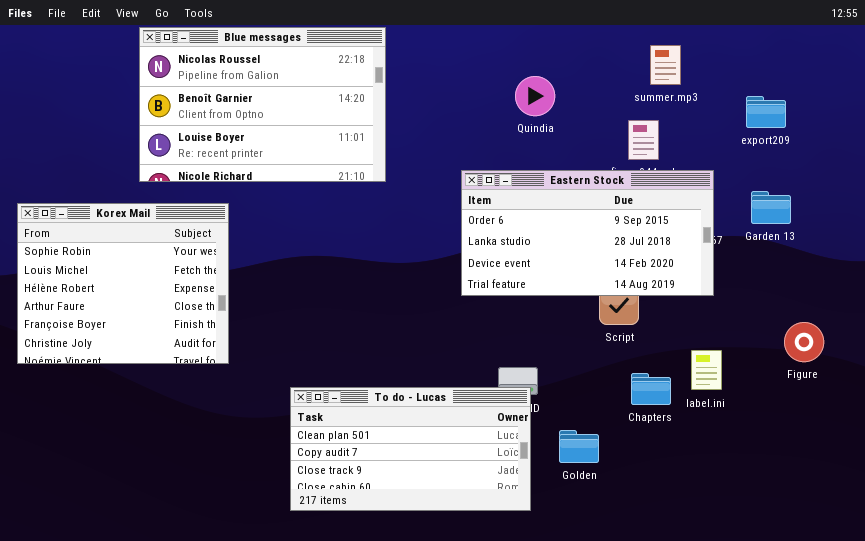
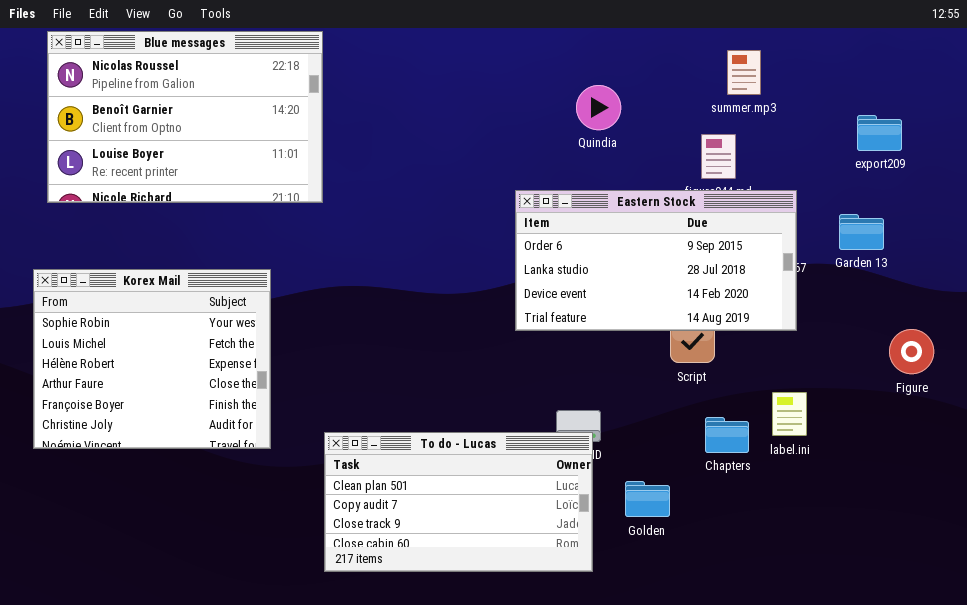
Blue messages: [139,27,386,182] -> [47,31,323,203], moved
export209: [746,96,786,128] -> [857,115,902,151], moved
Korex Mail: [17,203,229,364] -> [33,269,271,449], moved
Figure: [784,322,824,362] -> [889,329,934,374], moved

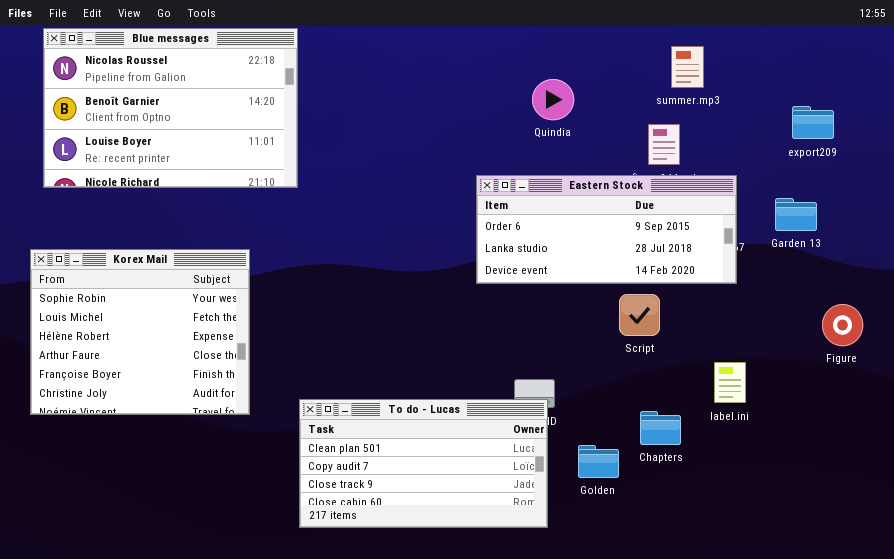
Eastern Stock: [515,190,797,331] -> [476,175,737,284], resized
Chapters: [705,417,749,453] -> [640,411,681,445], moved

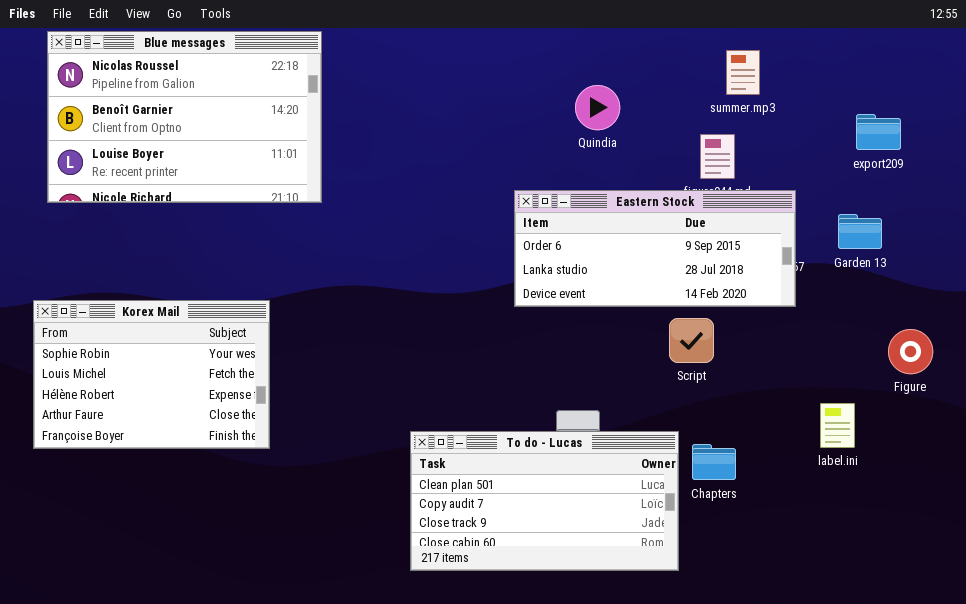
Korex Mail: [30,249,250,415] -> [33,300,270,449], resized
label.ini: [714,362,746,403] -> [820,403,855,448], moved
To do - Lucas: [299,399,548,528] -> [410,431,679,571], moved

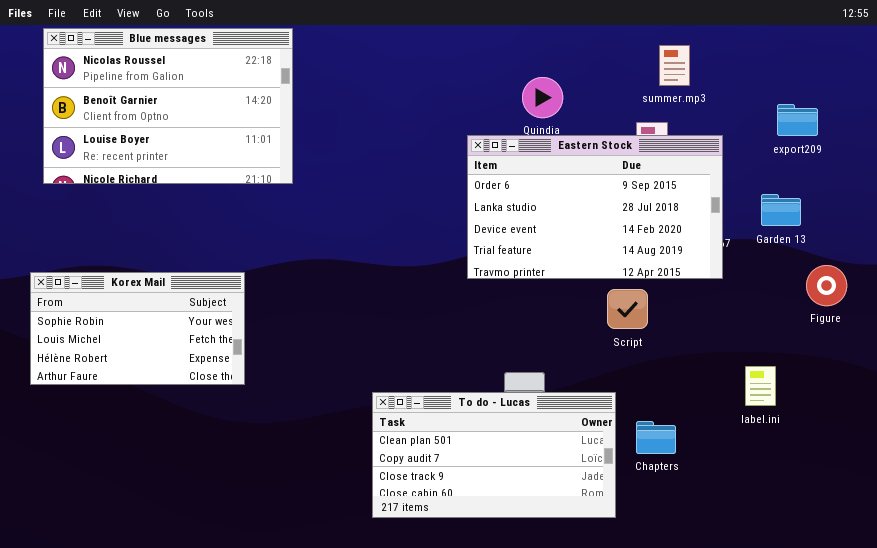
Eastern Stock: [514,190,796,307] -> [467,135,723,279], resized
Korex Mail: [33,300,270,449] -> [30,272,245,385], resized
Figure: [888,329,933,374] -> [806,265,847,306], moved
Chapters: [692,444,736,480] -> [636,421,676,454], moved

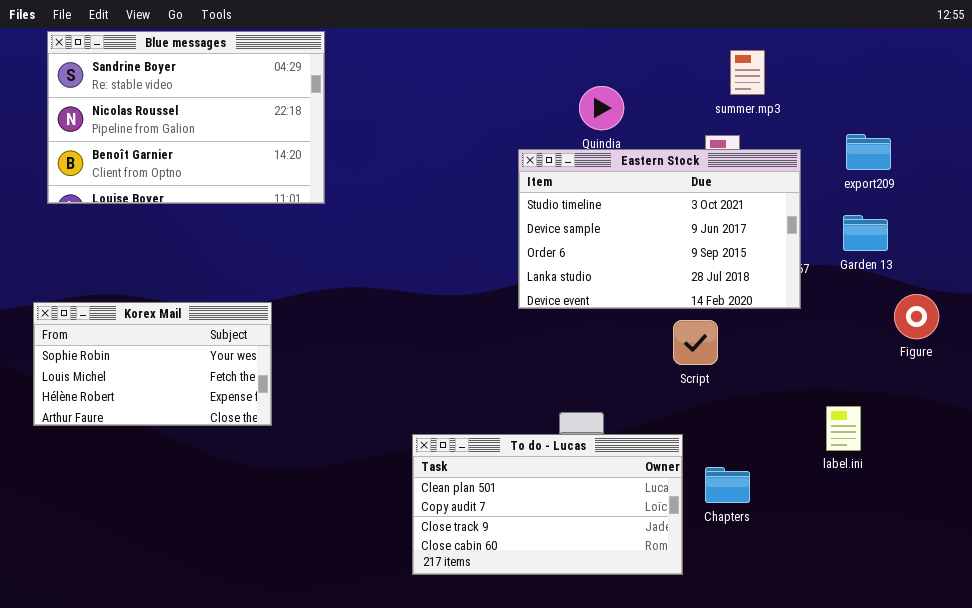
Blue messages: [43,28,293,184] -> [47,31,325,204], scrolled up 1 row
export209: [777,104,818,136] -> [846,134,891,170], moved
Eastern Stock: [467,135,723,279] -> [518,149,801,309], scrolled up 2 rows

